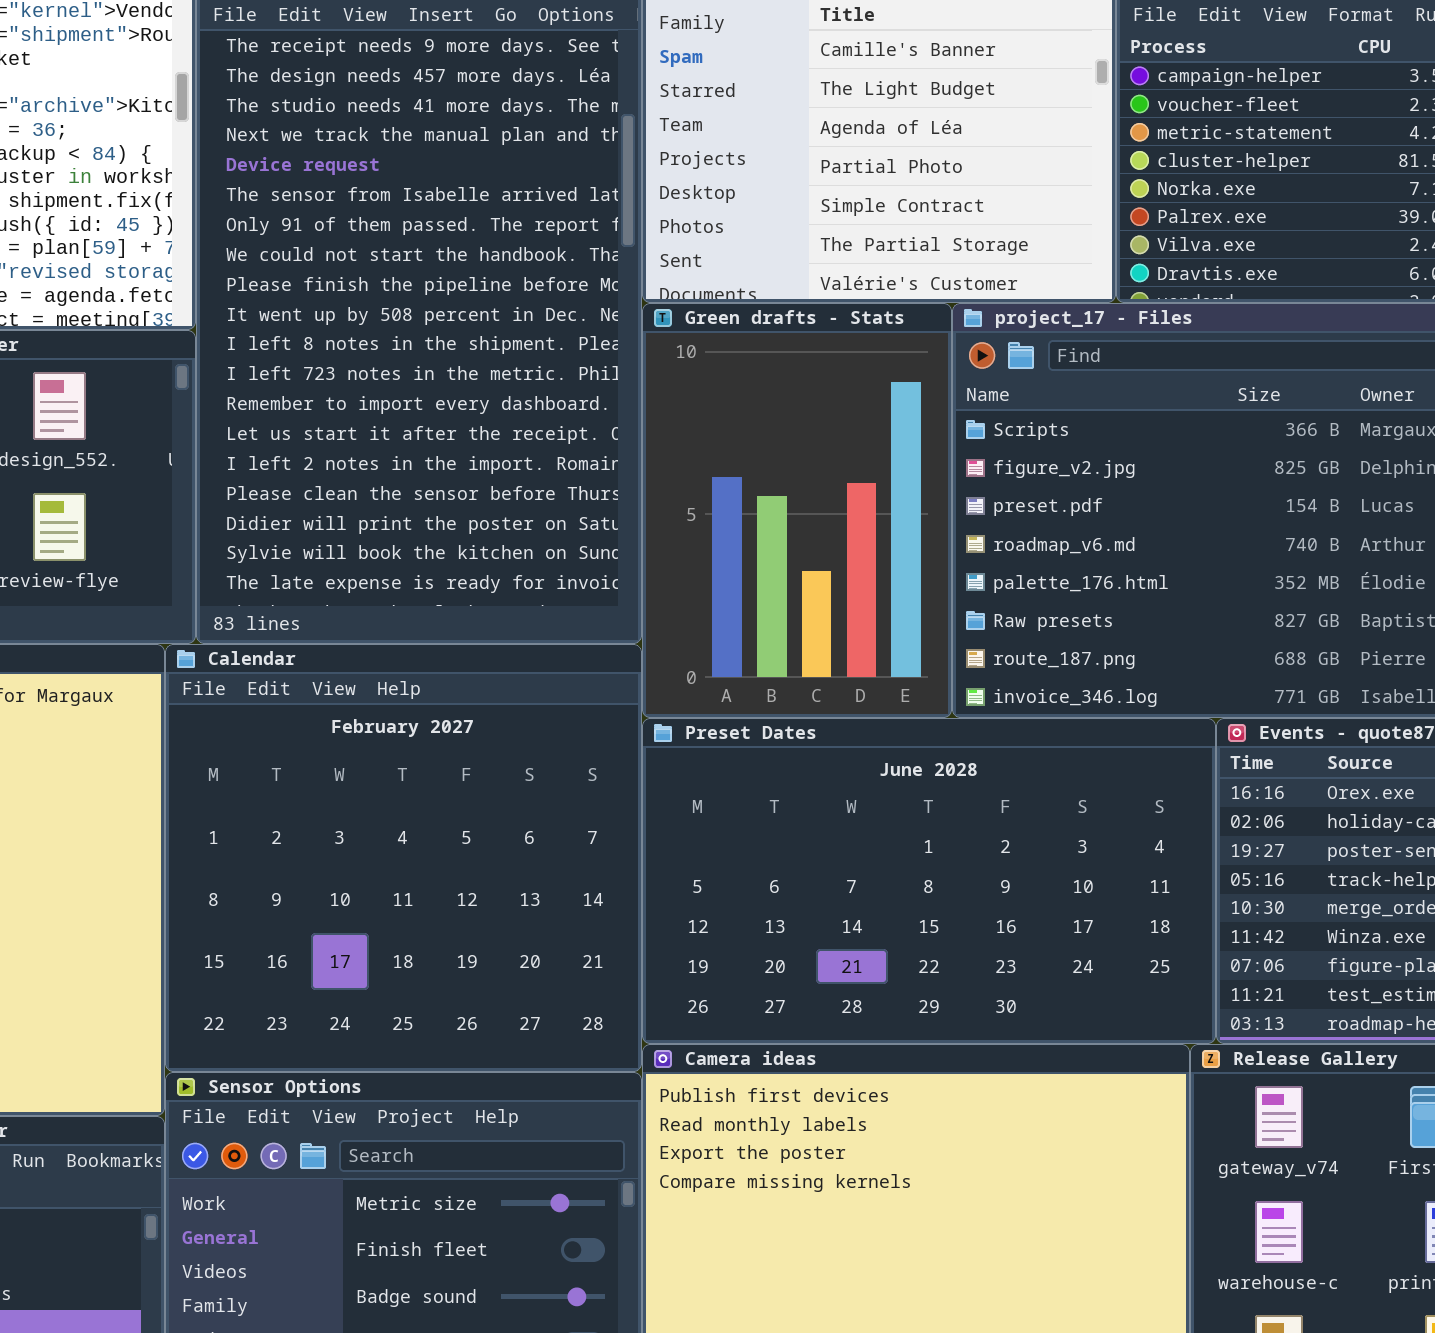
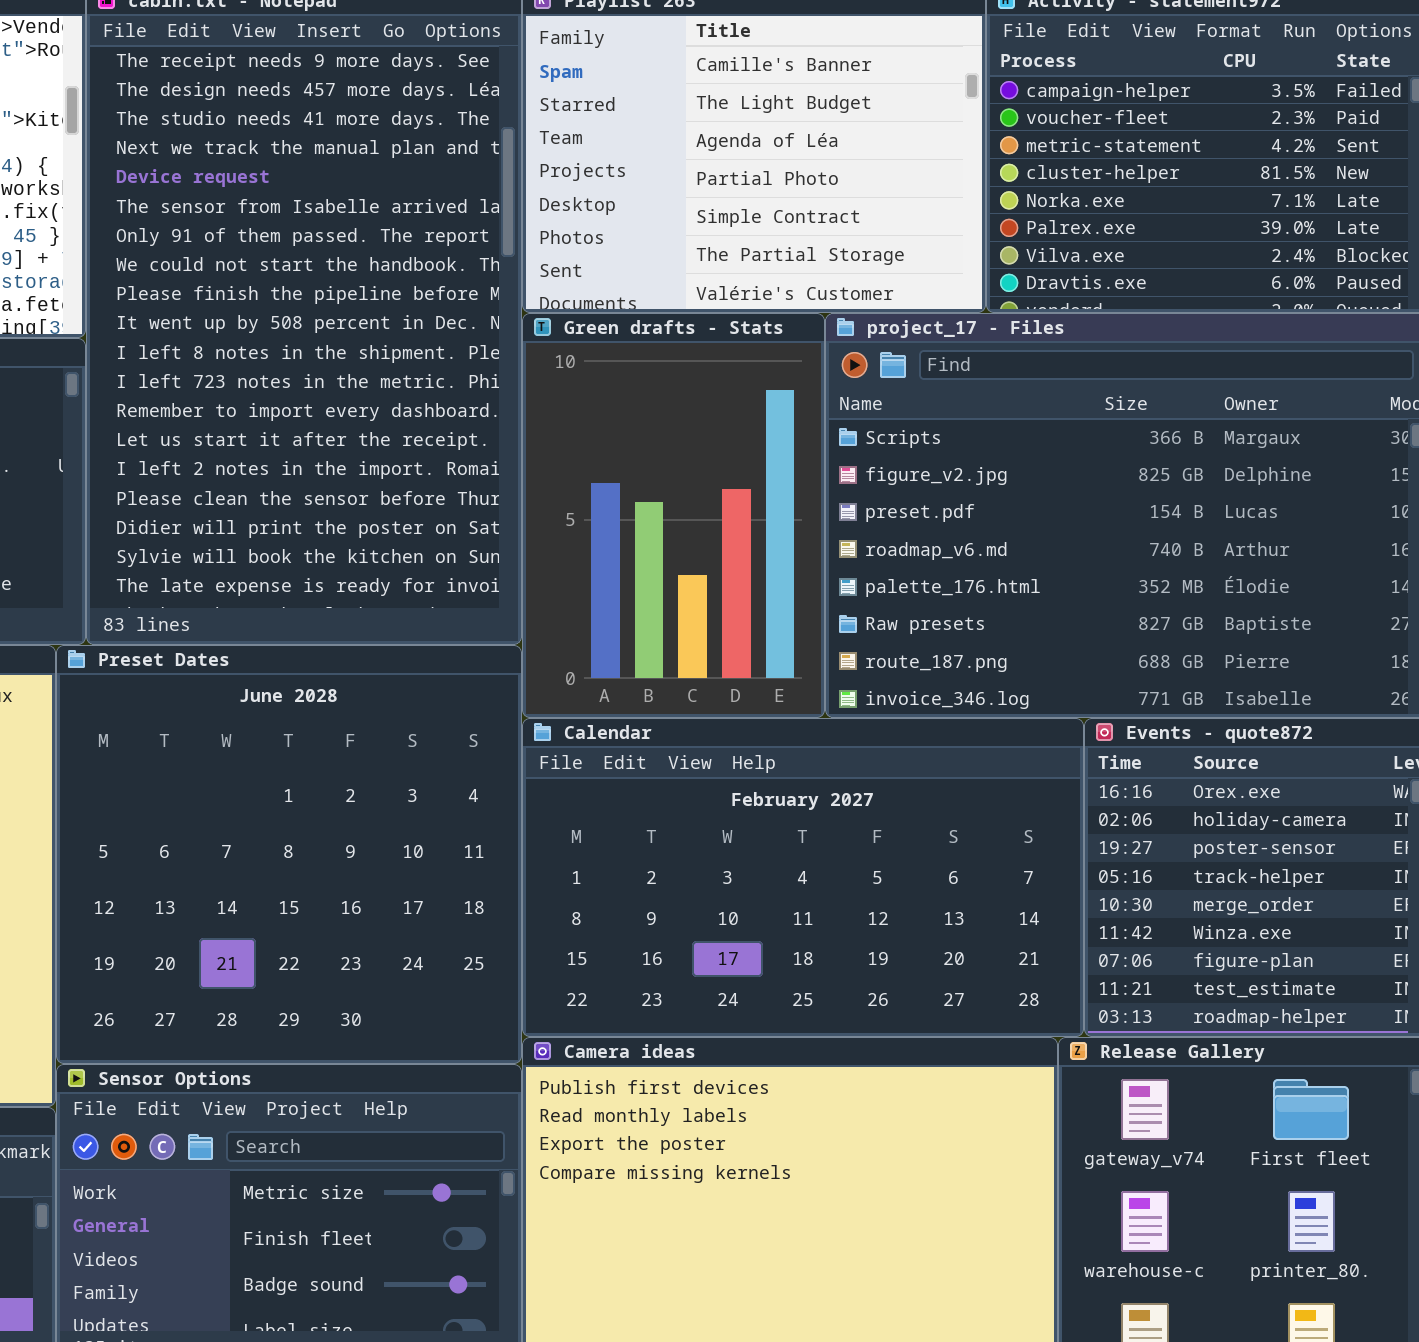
Calendar: [165,644,642,1072] -> [522,718,1084,1037], moved, resized
Preset Dates: [642,718,1216,1044] -> [56,645,522,1064], moved, resized

